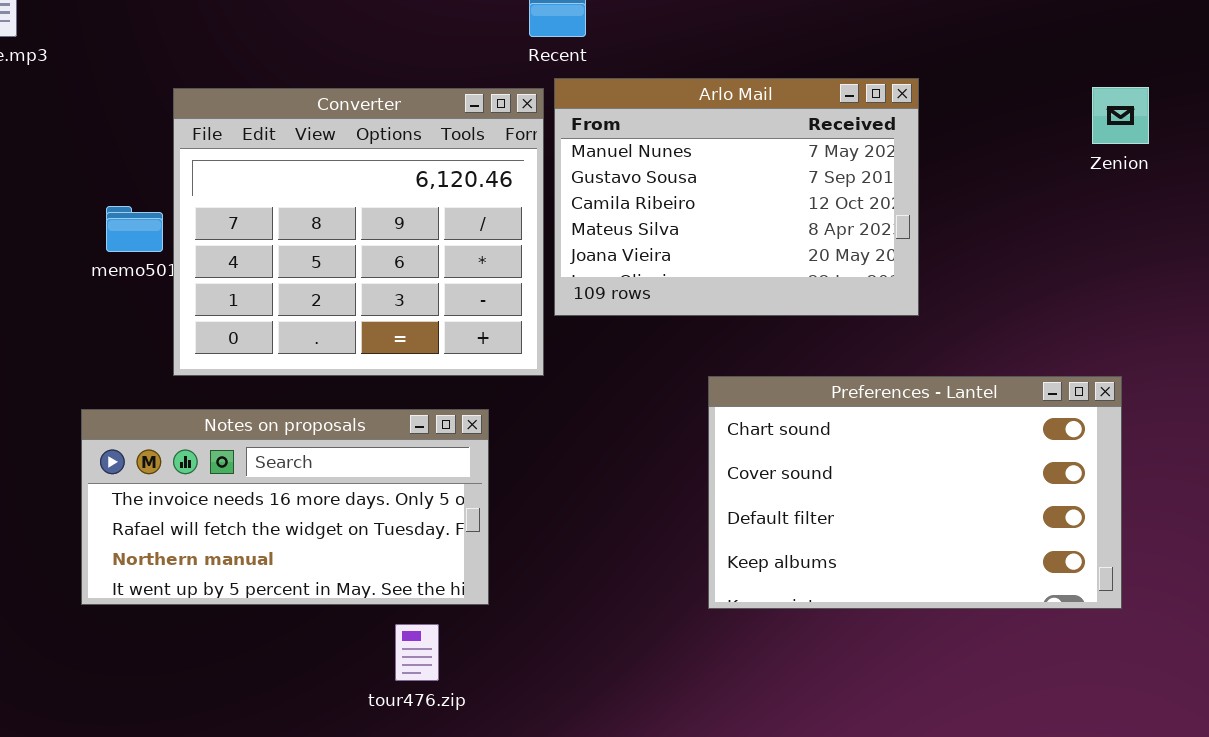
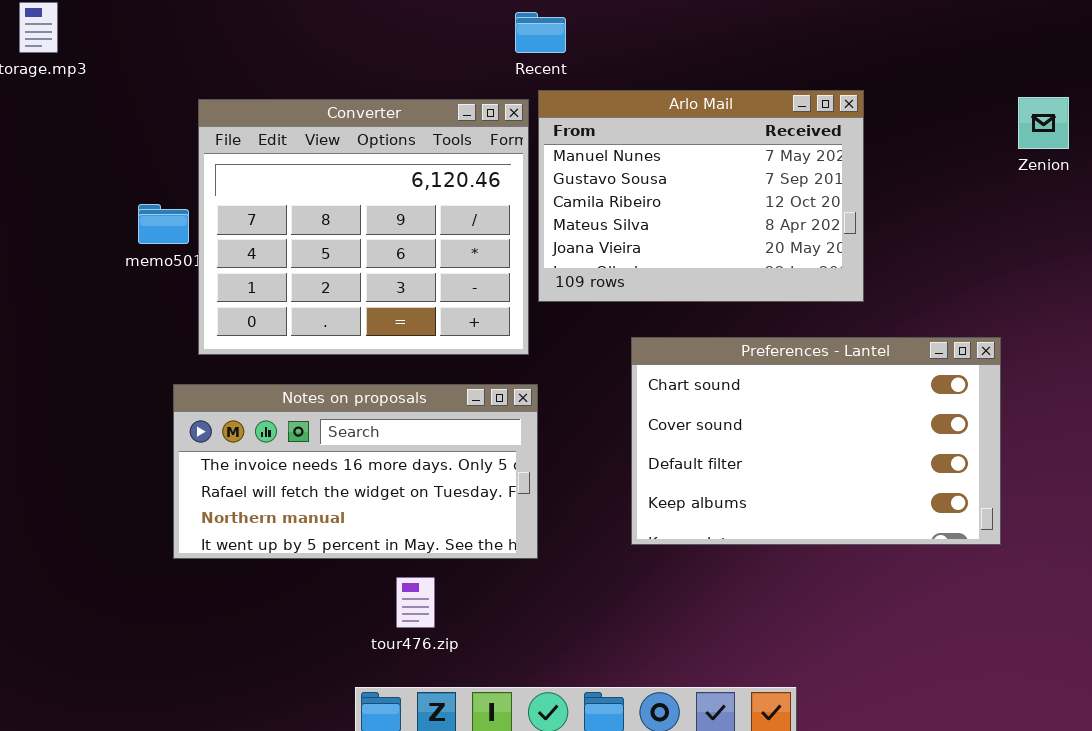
Preferences - Lantel: [708,376,1122,609] -> [631,337,1001,545], moved
Notes on proposals: [81,409,489,605] -> [173,384,538,559], moved

